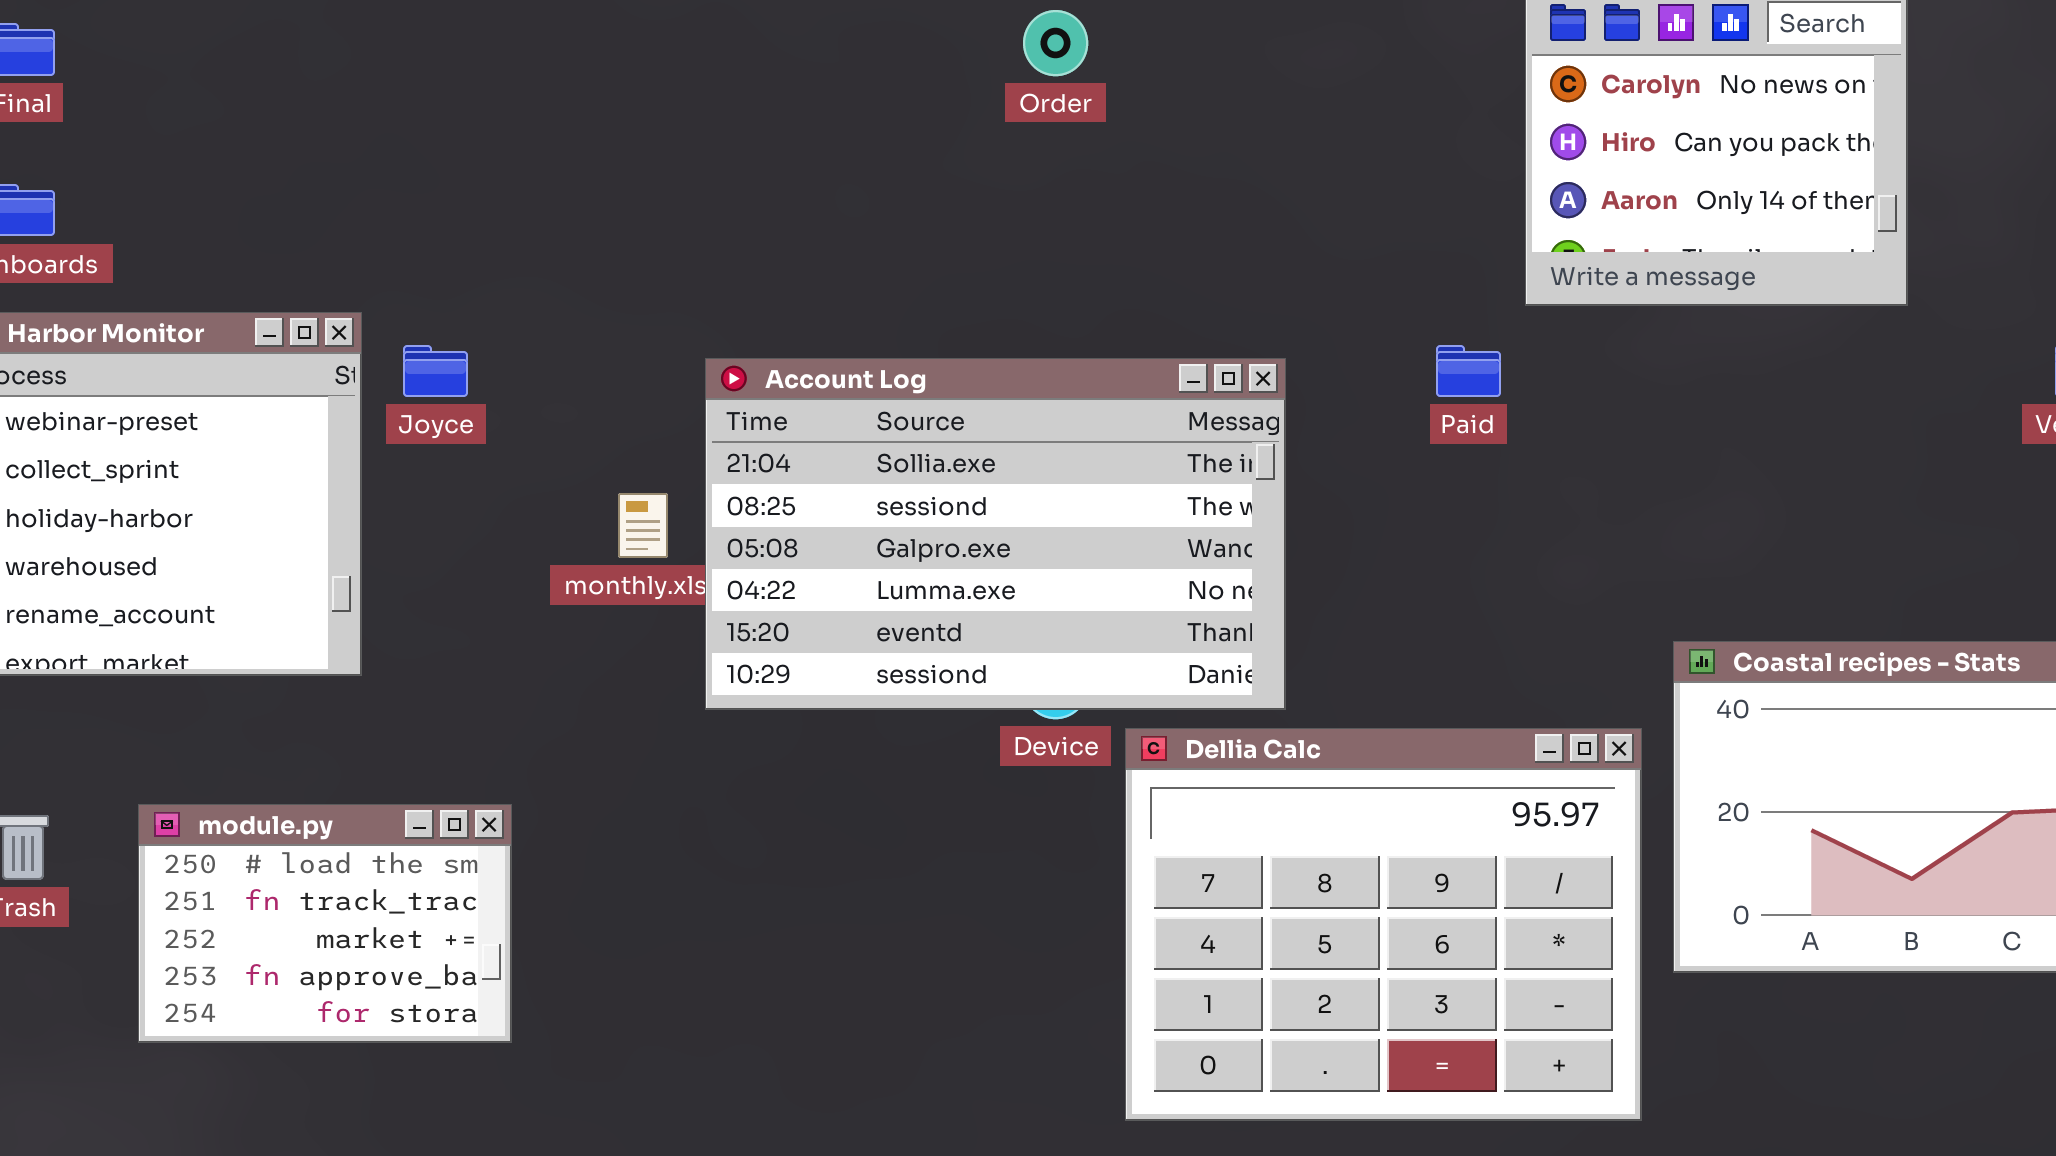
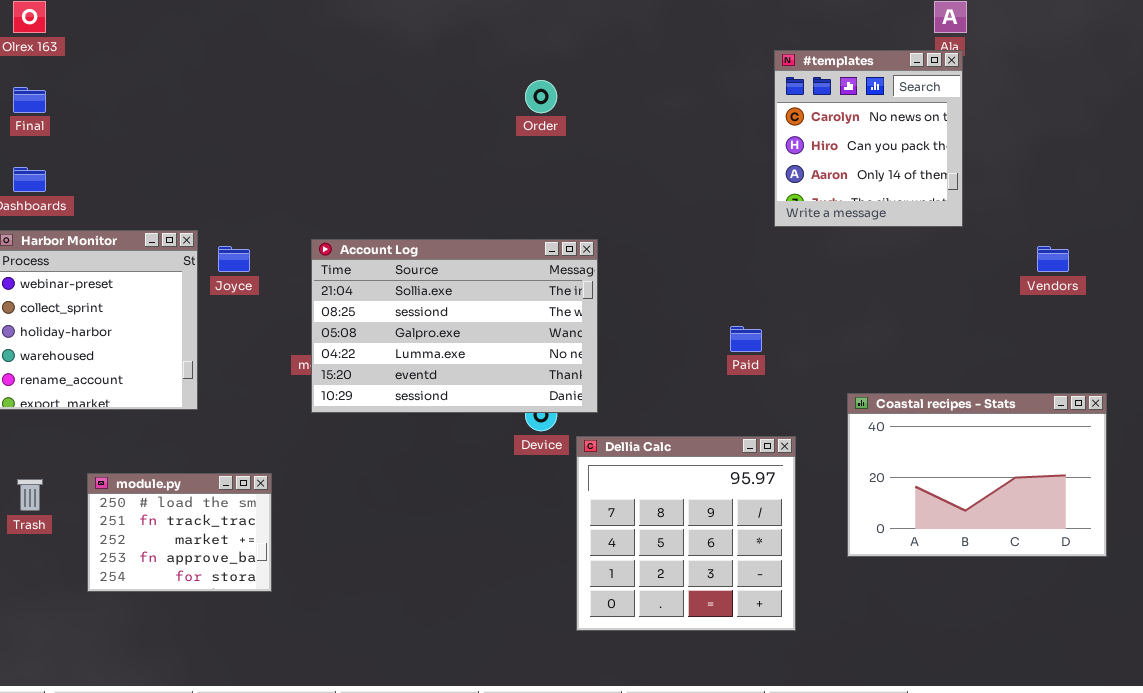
Paid: [1436,345,1501,397] -> [730,326,762,352], moved
Account Log: [705,358,1286,710] -> [311,239,598,413], moved
Dellia Calc: [1125,728,1642,1121] -> [576,436,796,631], resized

